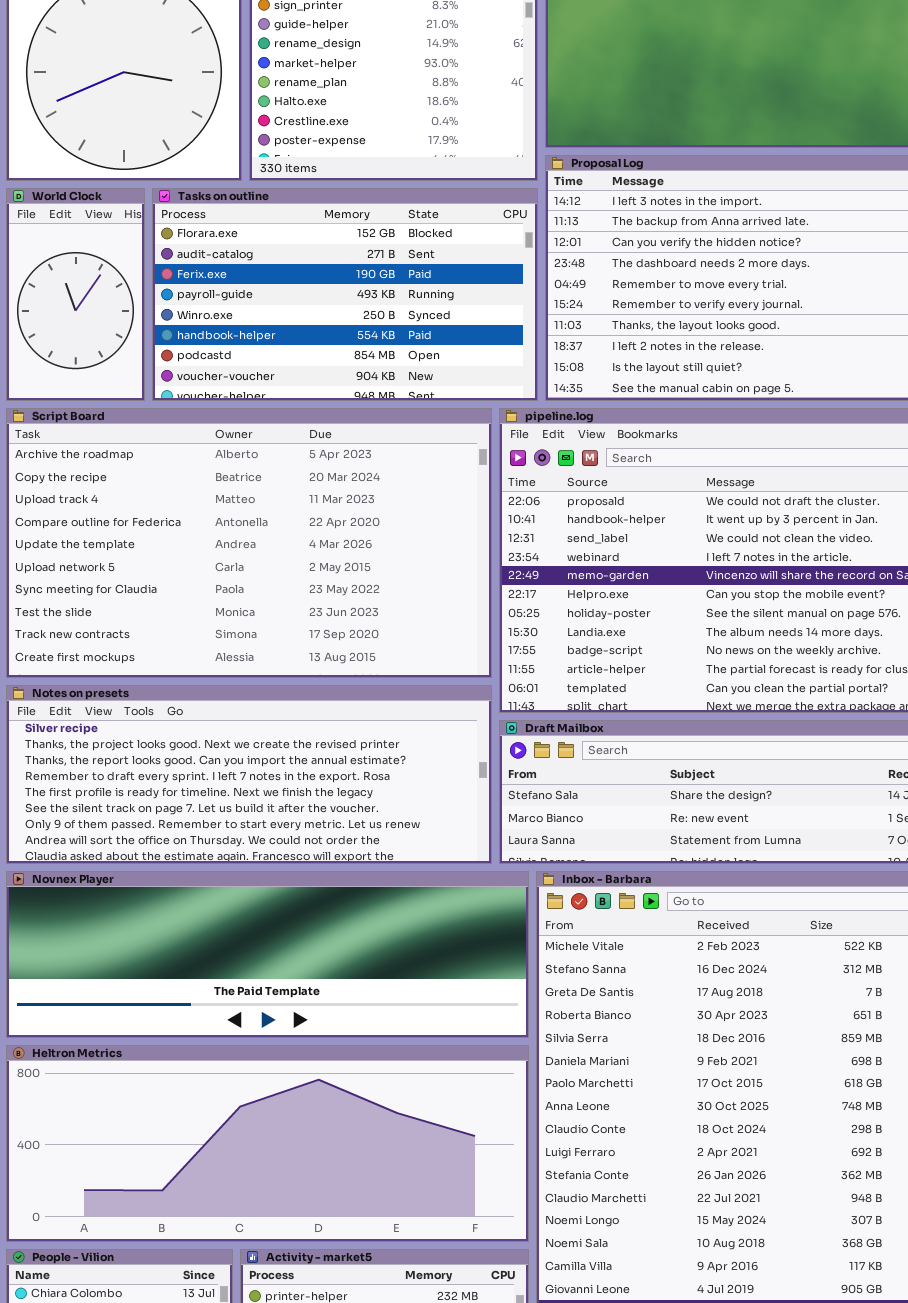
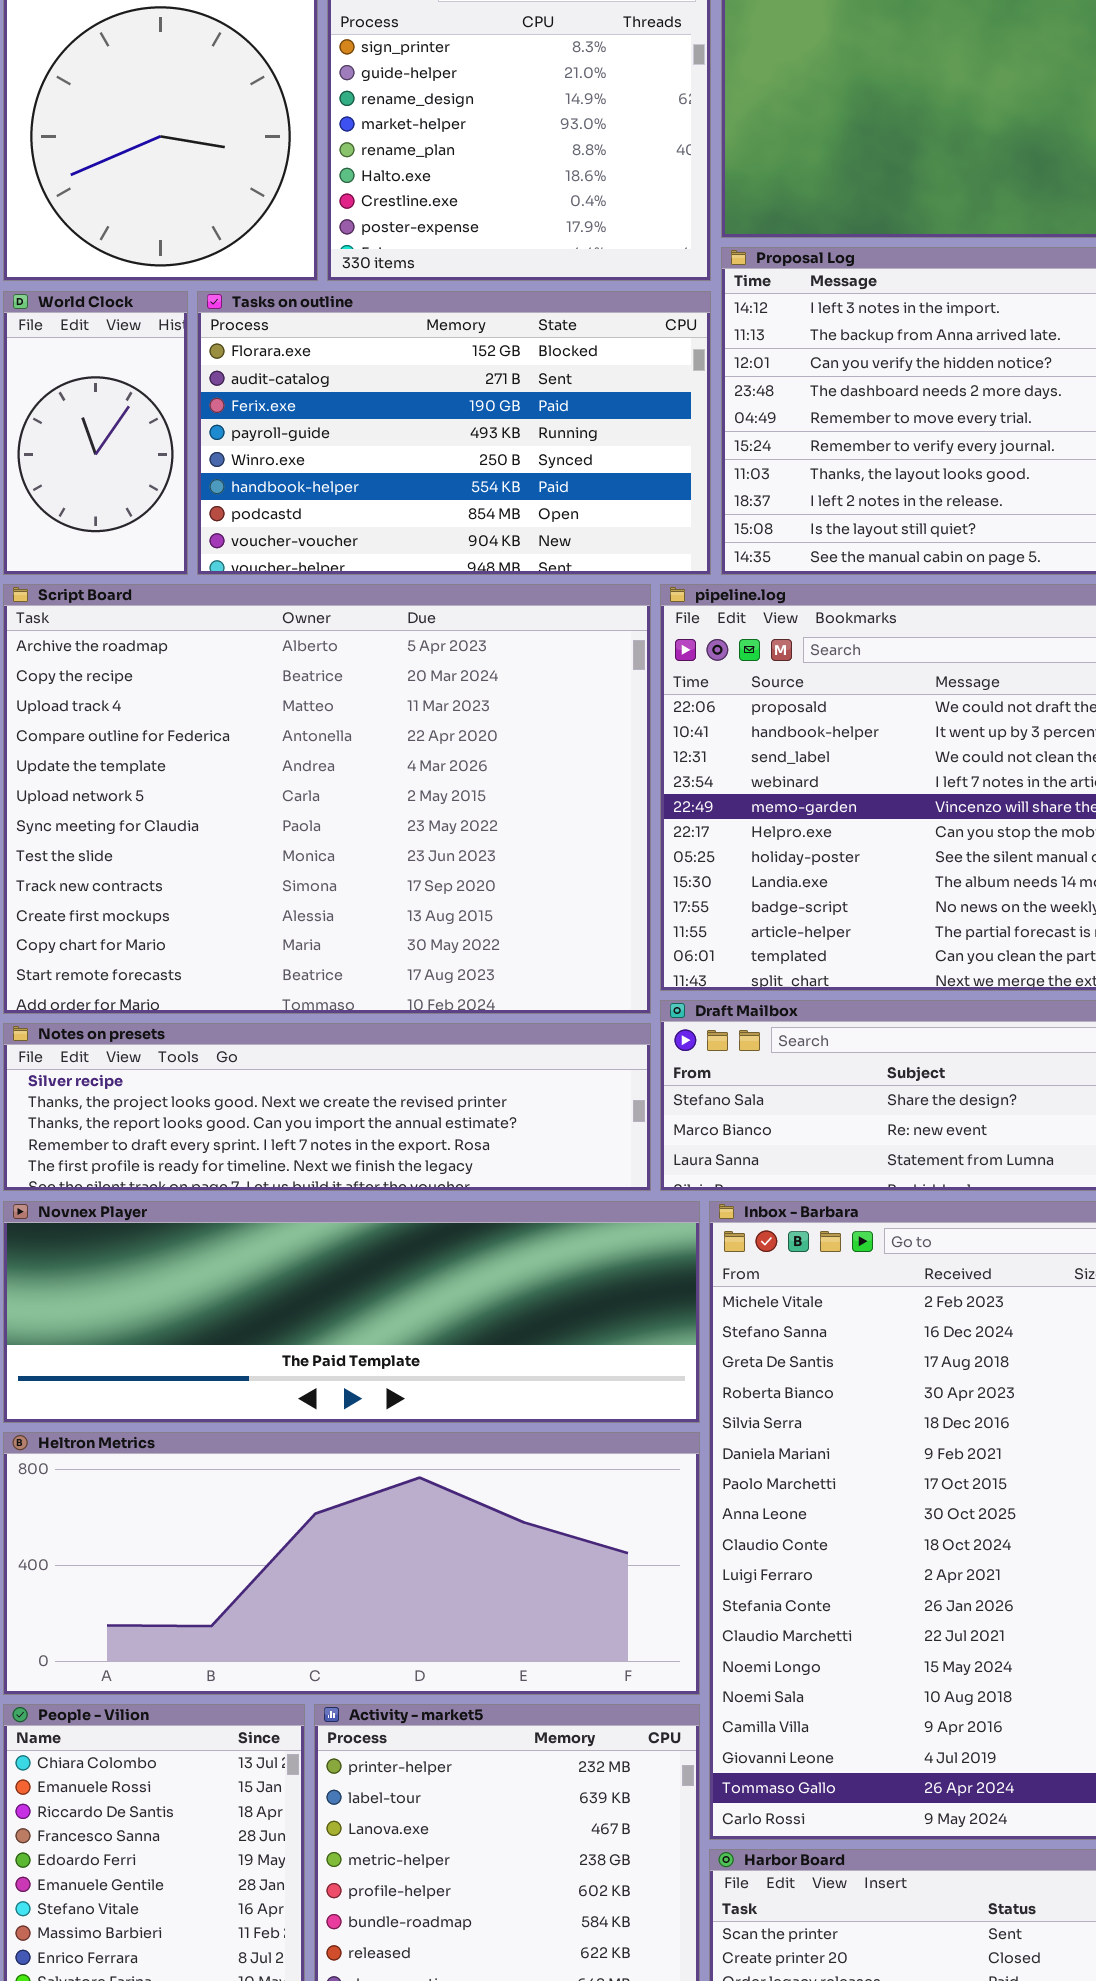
Script Board: [6,408,492,678] -> [3,584,651,1014], resized
Notes on presets: [6,685,492,864] -> [3,1023,651,1191], resized

